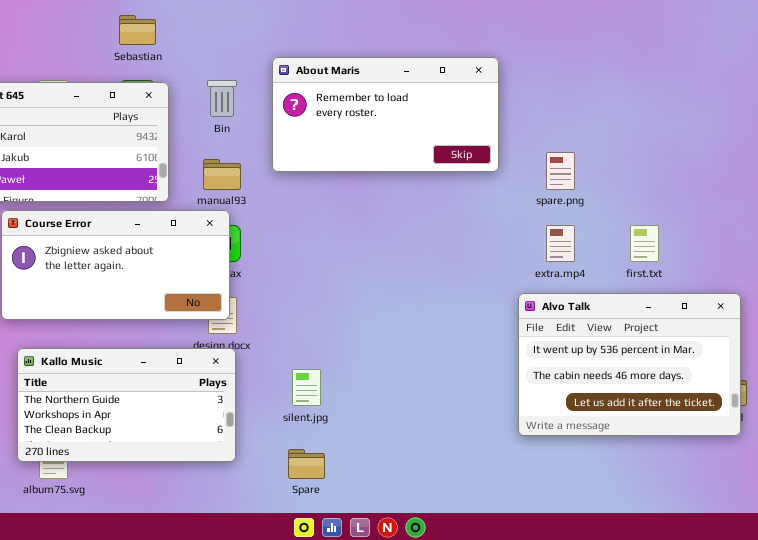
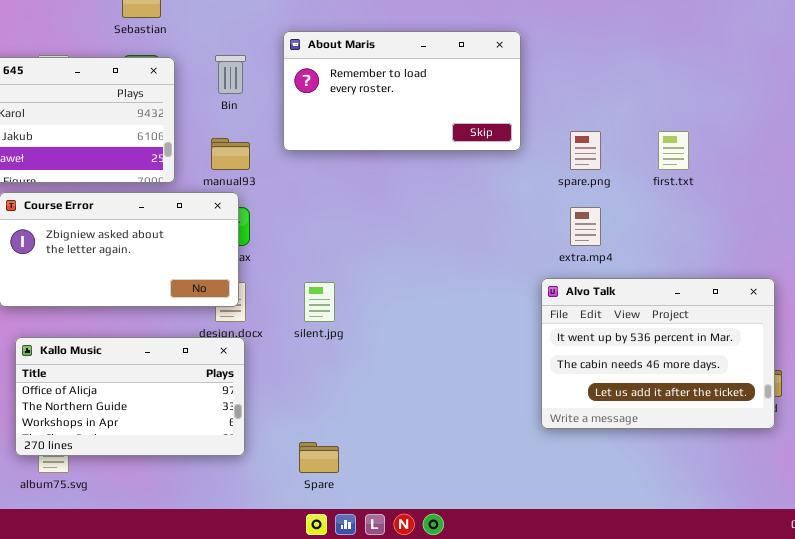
first.txt: [630,225,659,262] -> [658,131,689,170], moved
Kallo Music: [17,348,236,462] -> [15,337,245,456], scrolled up 1 row
silent.jpg: [292,369,321,406] -> [304,282,335,322], moved

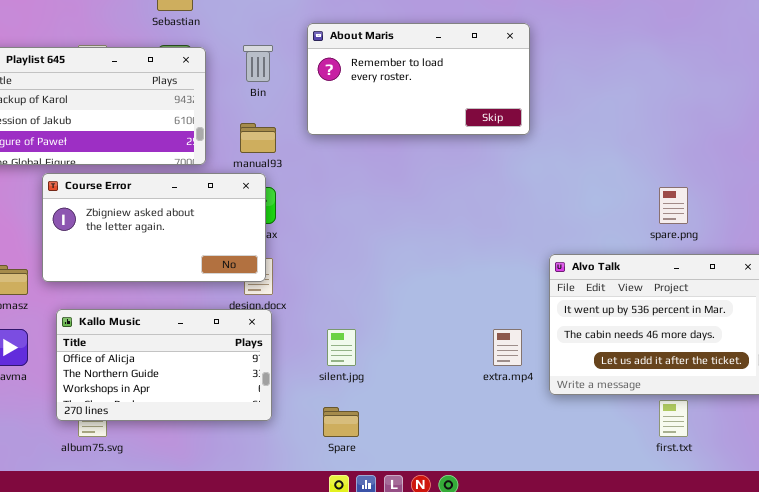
spare.png: [570,131,601,170] -> [659,187,688,224], moved
first.txt: [658,131,689,170] -> [659,400,688,437], moved
extra.mp4: [570,207,601,246] -> [493,329,522,366], moved
silent.jpg: [304,282,335,322] -> [327,329,356,366], moved

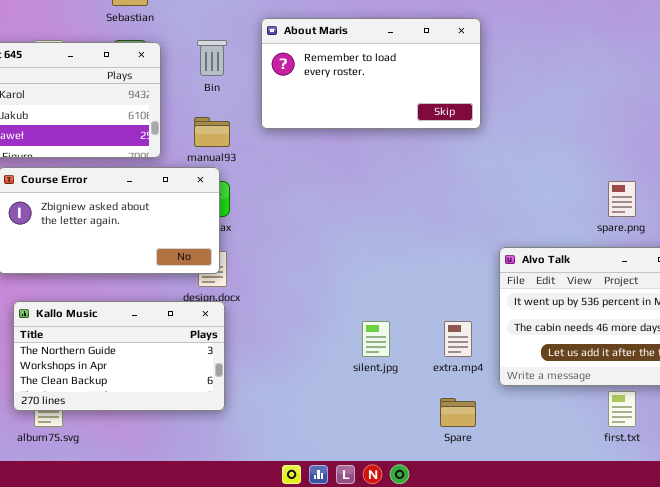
Kallo Music: [56,309,272,421] -> [13,301,225,411], scrolled down 1 row
silent.jpg: [327,329,356,366] -> [362,321,390,357], moved
Spare: [323,407,359,437] -> [440,398,476,427], moved

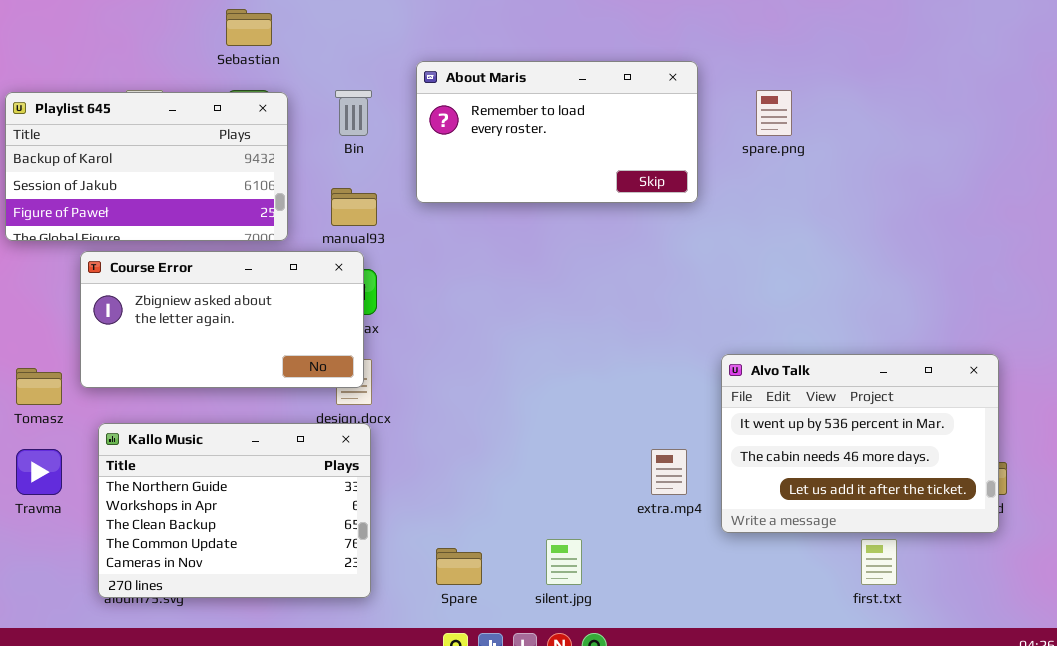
spare.png: [608,181,636,217] -> [756,90,792,136], moved
Kallo Music: [13,301,225,411] -> [98,423,371,598], resized
silent.jpg: [362,321,390,357] -> [546,539,582,585], moved
Spare: [440,398,476,427] -> [436,548,482,585], moved

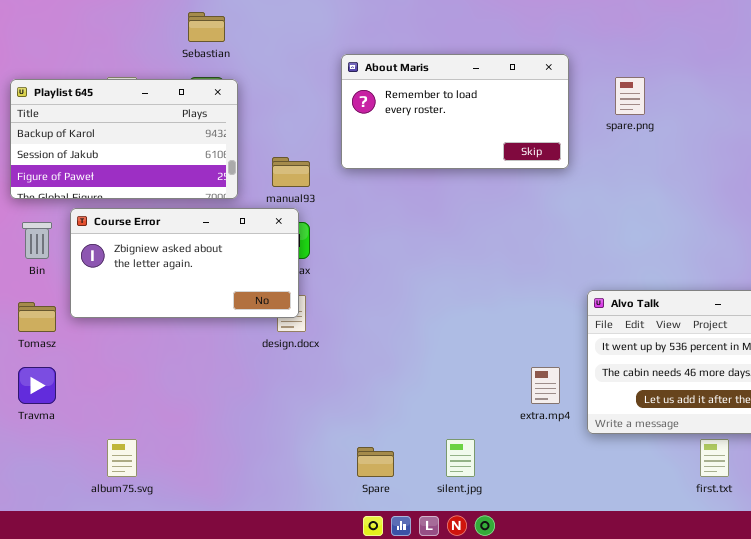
Bin: [335,90,372,136] -> [22,222,52,259], moved
Kallo Music: [98,423,371,598] -> none, closed

